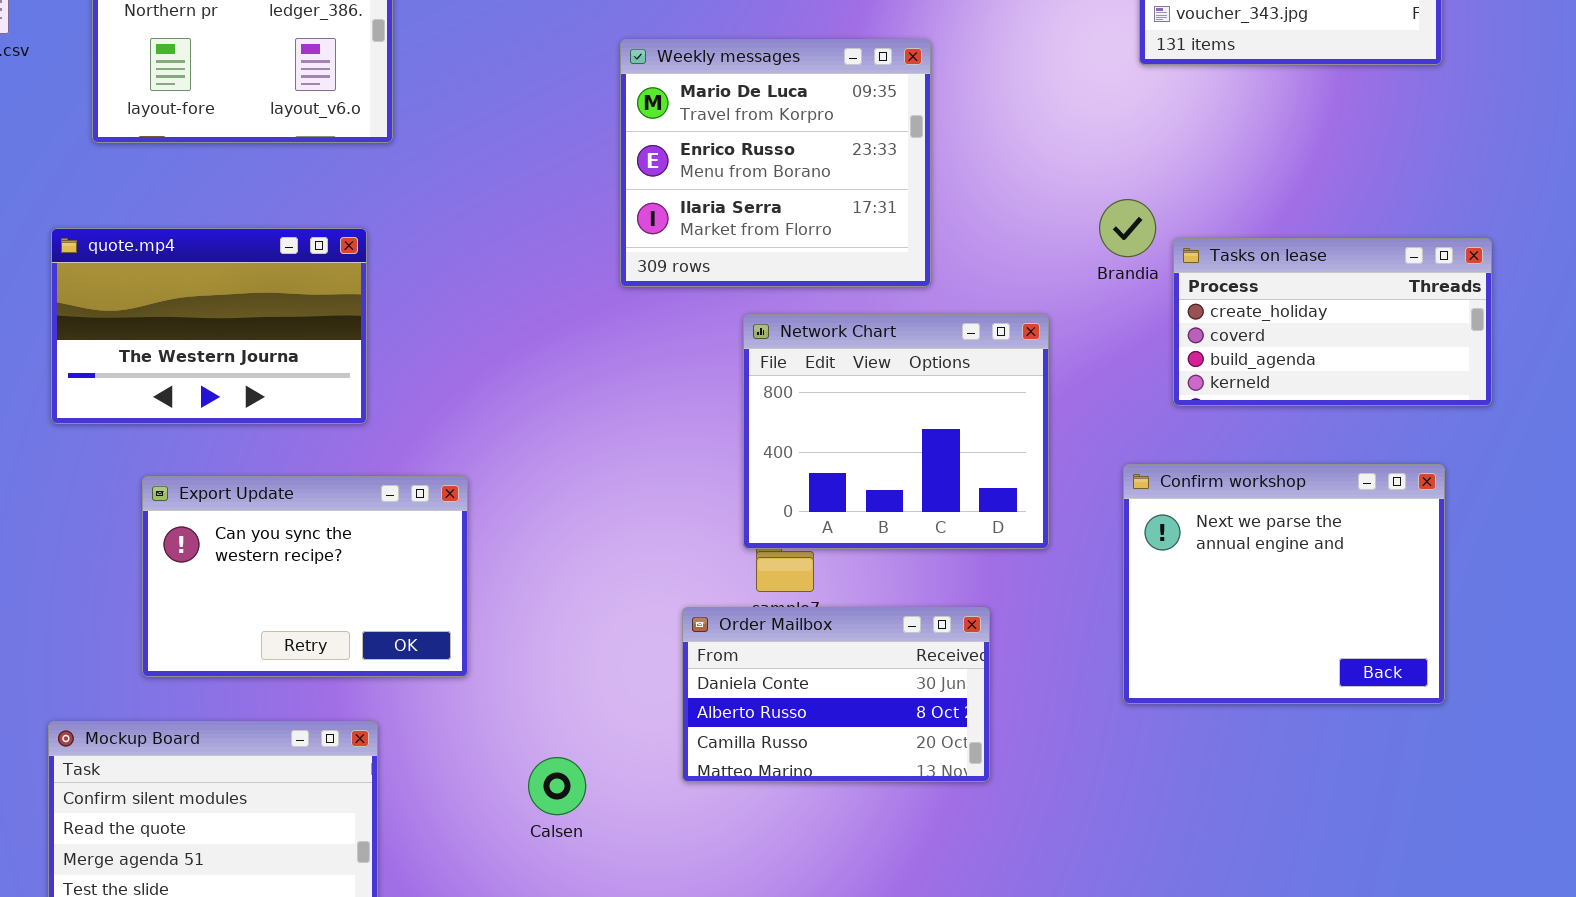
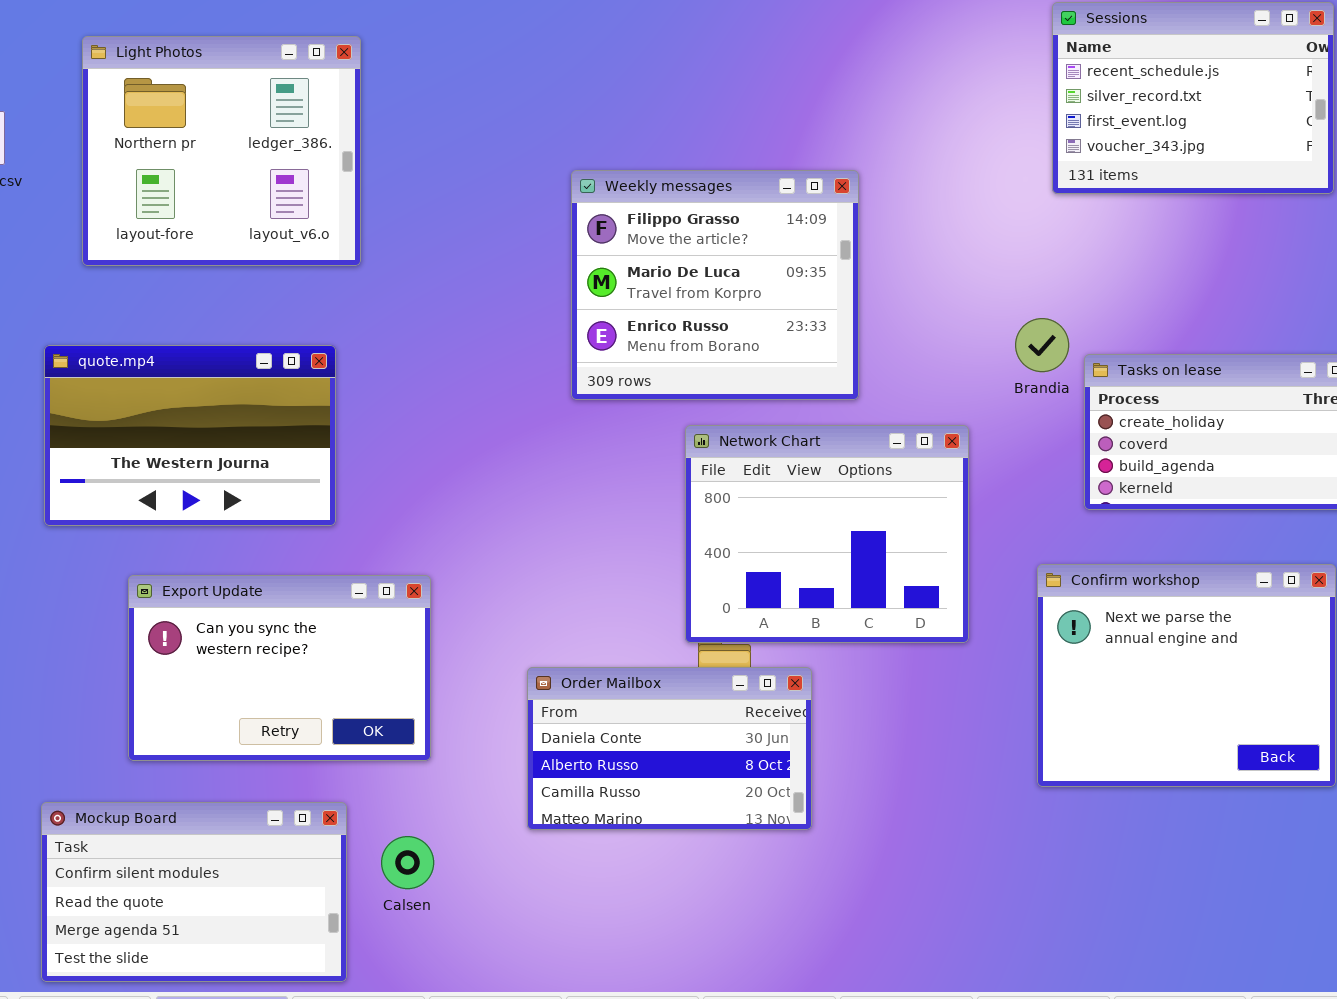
Weekly messages: [620,39,931,287] -> [571,170,859,400], scrolled up 1 row
Order Mailbox: [682,607,990,782] -> [527,667,812,830], moved
Calsen: [528,757,586,815] -> [381,836,434,889], moved

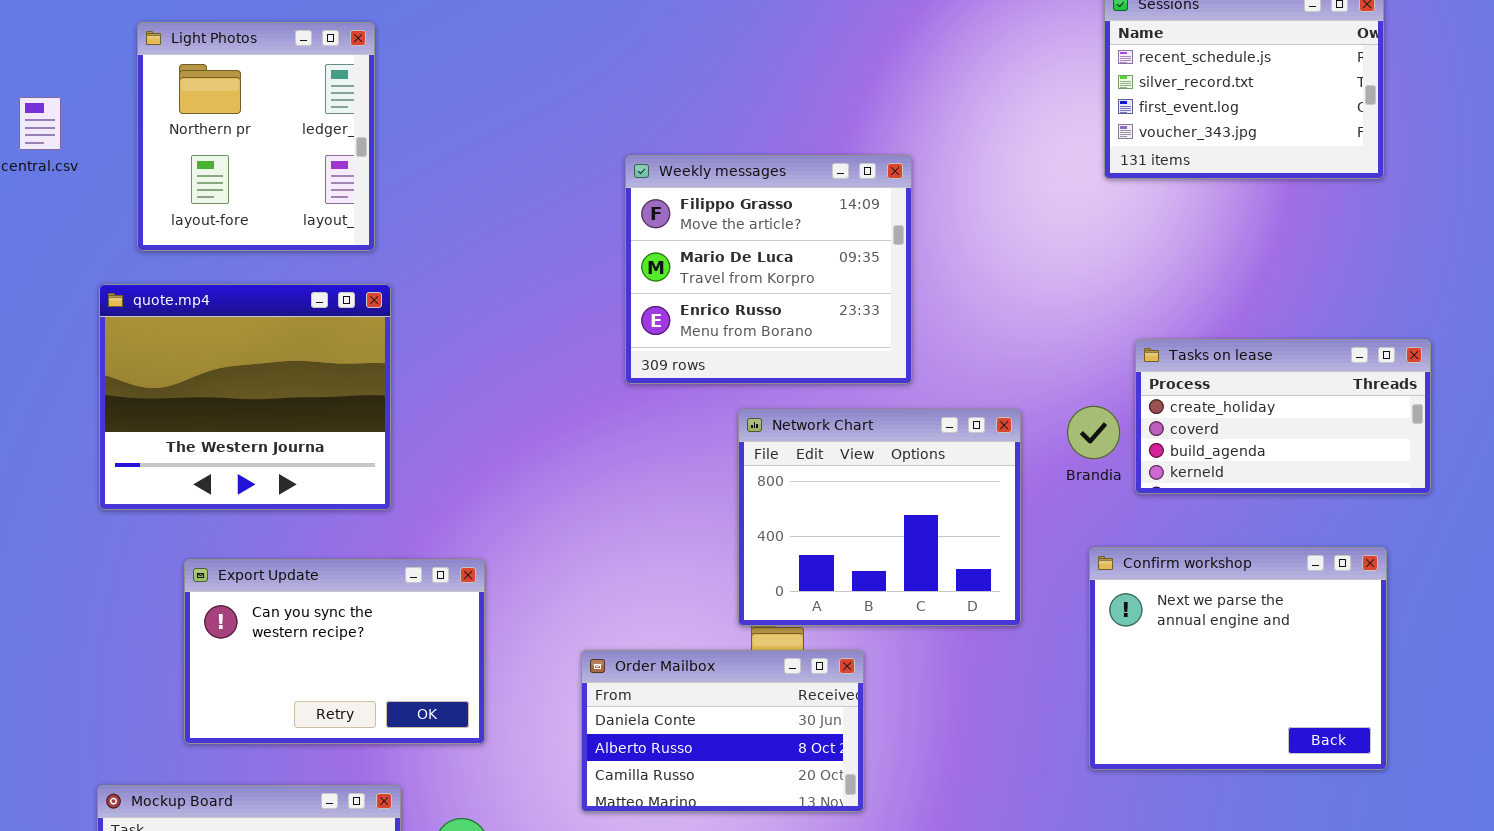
Light Photos: [82,36,361,266] -> [137,22,375,251], resized
Brandia: [1015,318,1069,372] -> [1067,406,1120,459], moved
quote.mp4: [44,345,336,526] -> [99,284,391,510], resized

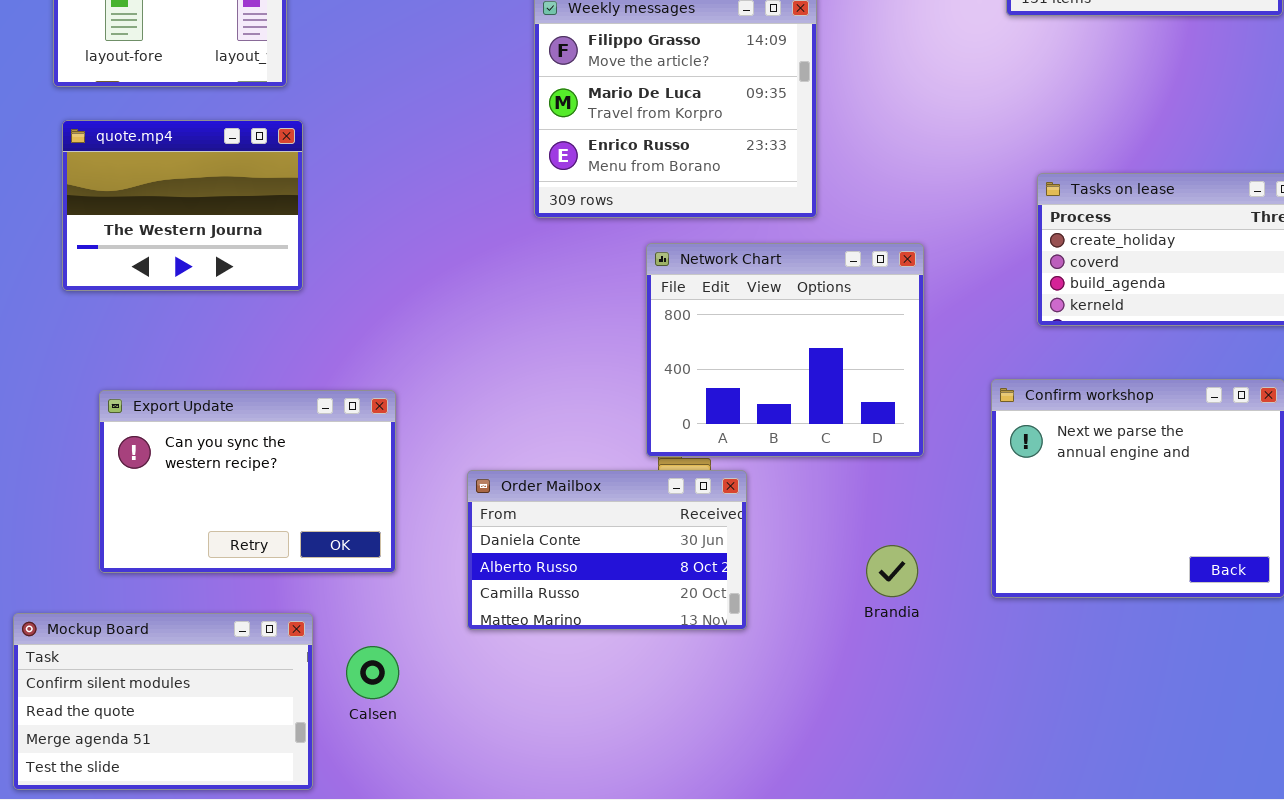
quote.mp4: [99,284,391,510] -> [62,120,303,291], resized
Brandia: [1067,406,1120,459] -> [866,545,918,597], moved
Order Mailbox: [581,650,864,812] -> [467,470,747,630], moved

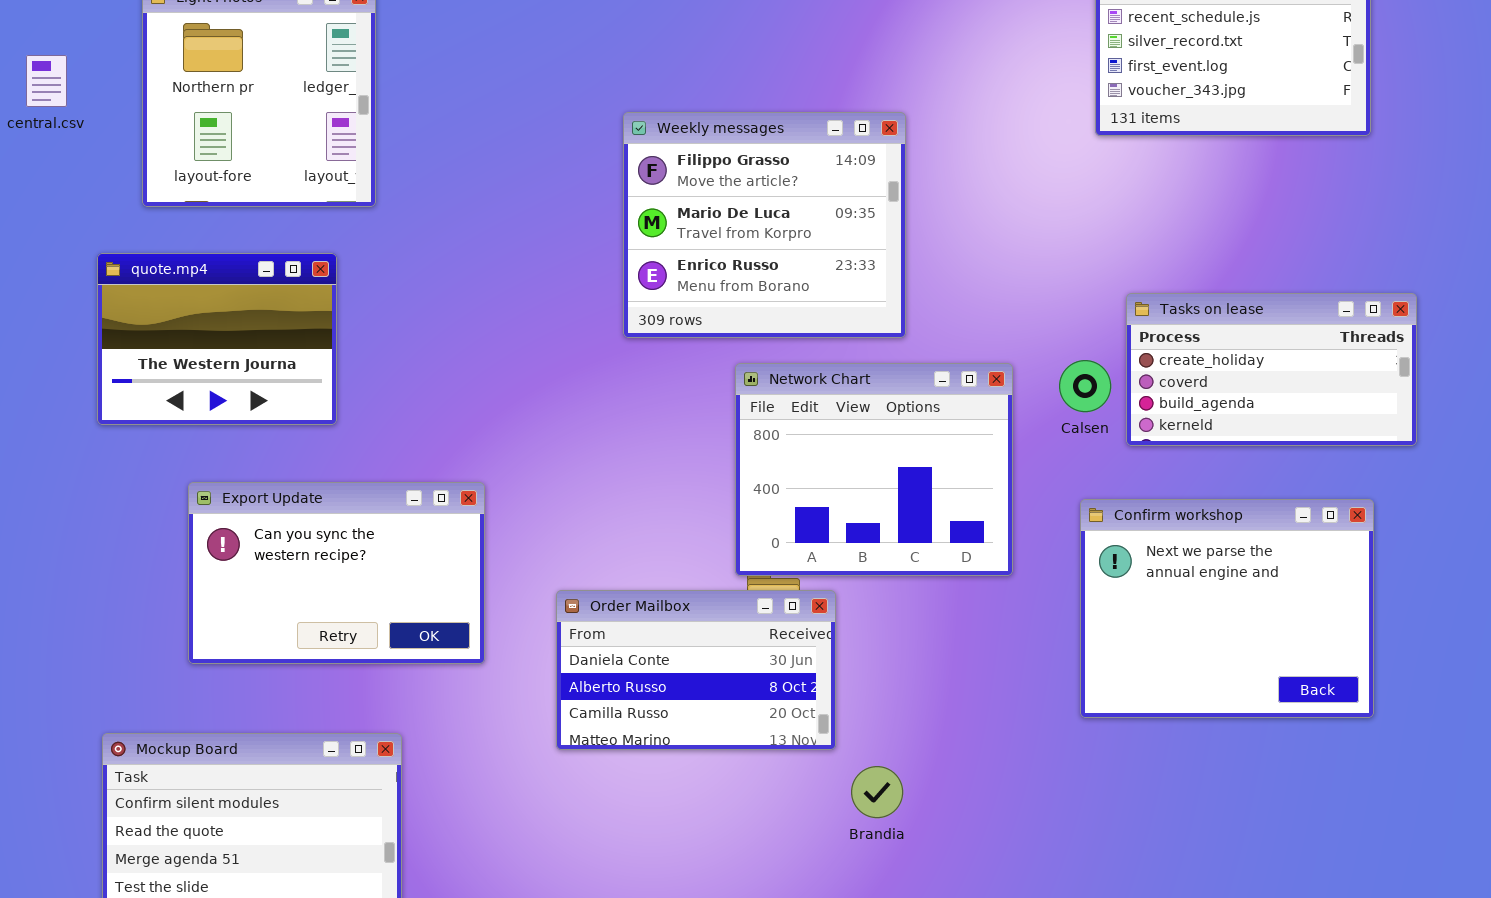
quote.mp4: [62,120,303,291] -> [97,253,337,425], moved
Export Update: [99,390,396,573] -> [188,482,485,664], moved
Brandia: [866,545,918,597] -> [851,766,903,818], moved
Calsen: [346,646,399,699] -> [1059,360,1111,412], moved

